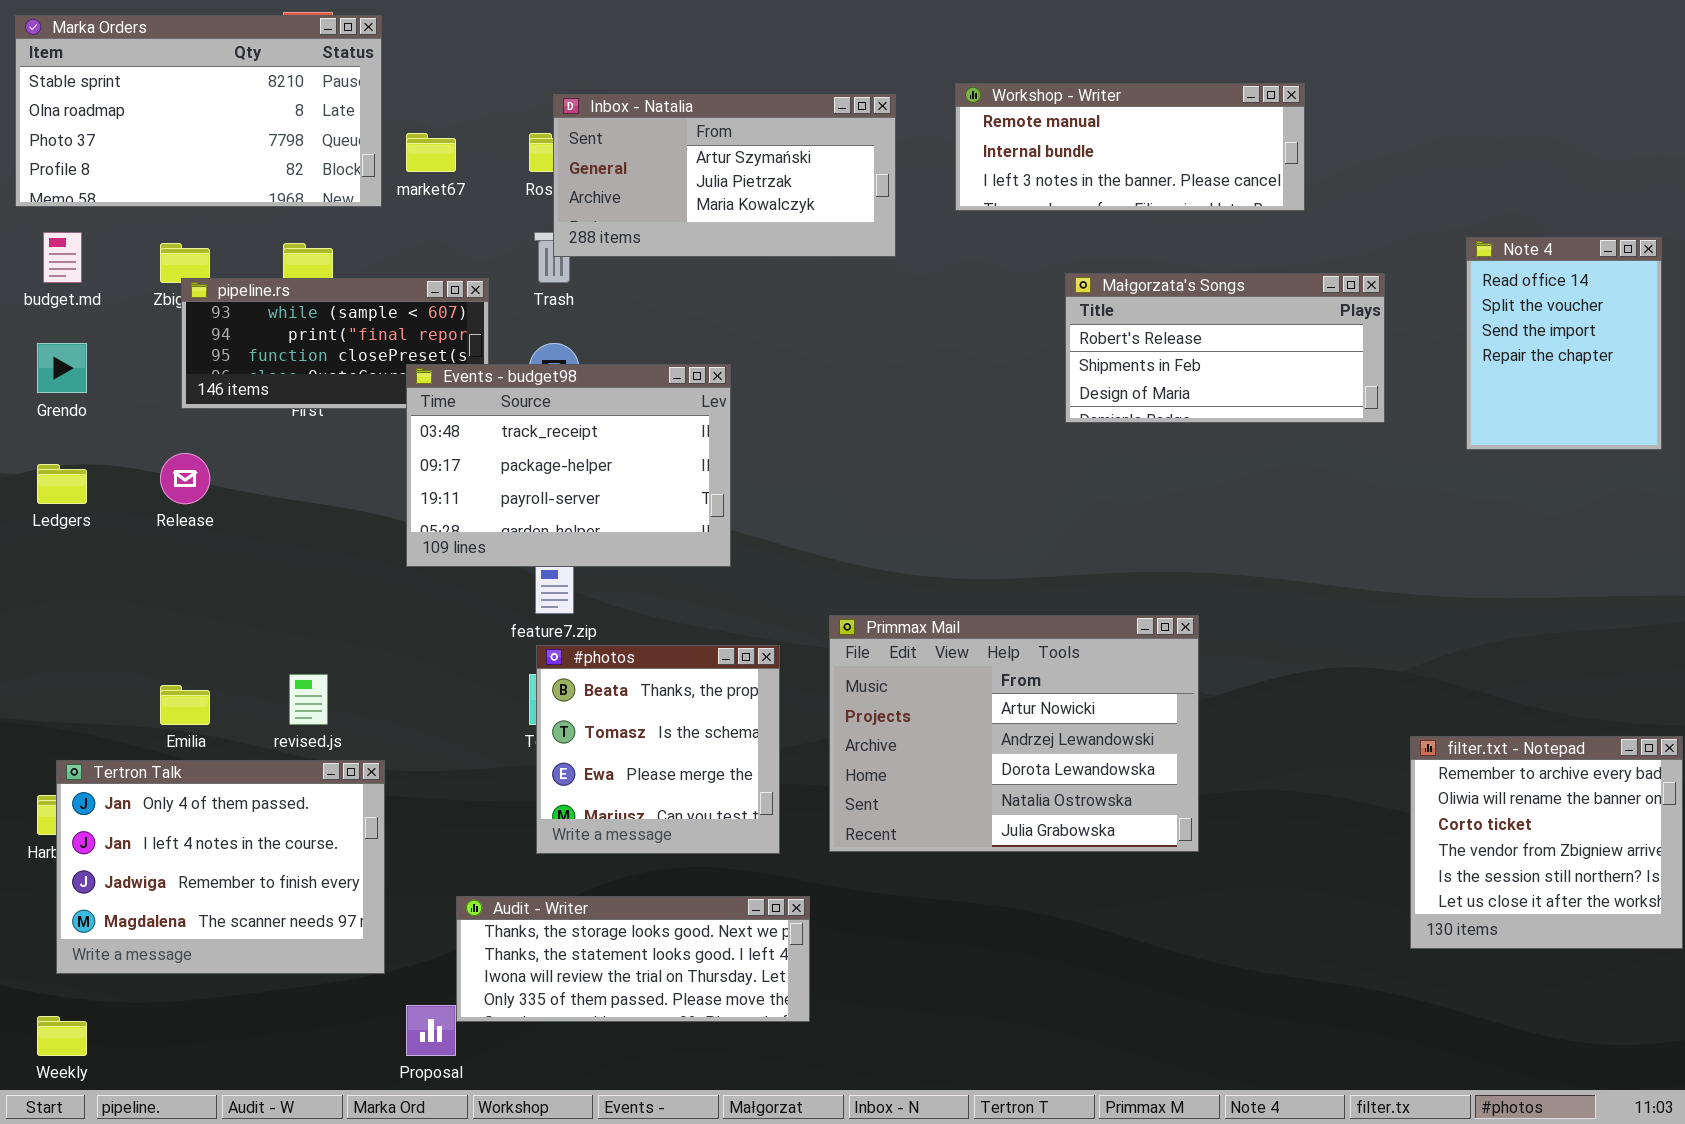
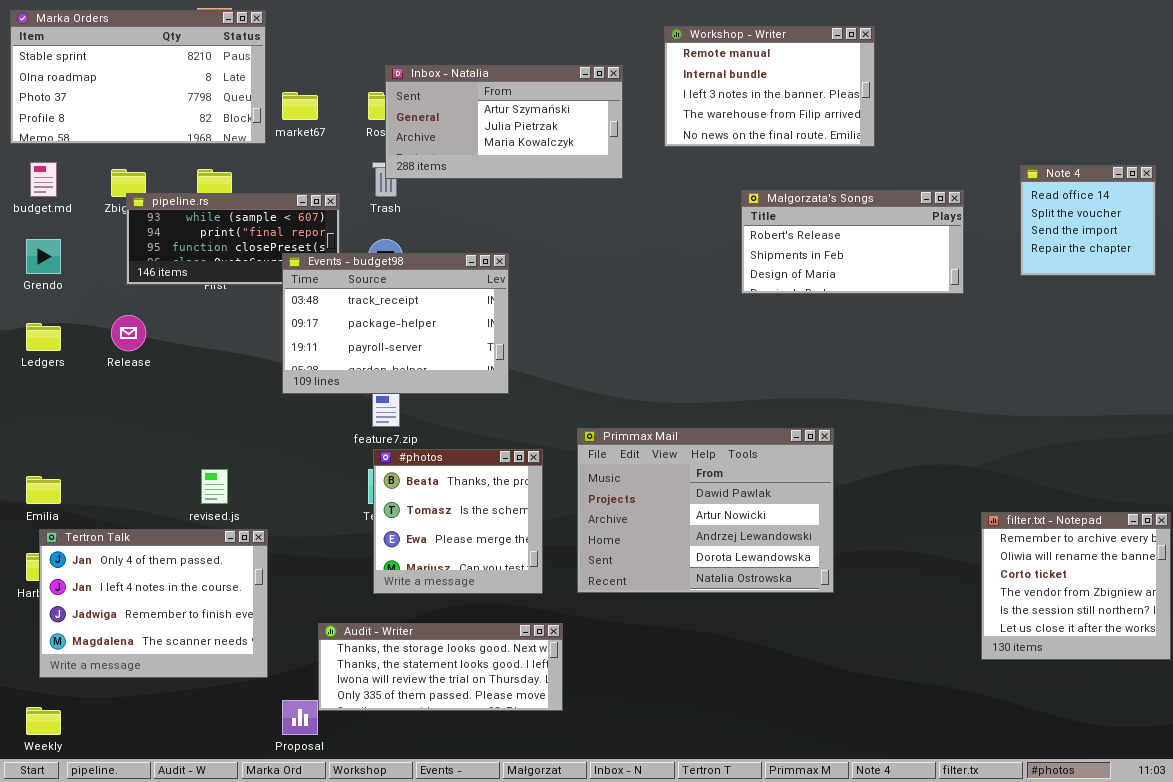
Workshop - Writer: [955,83,1305,211] -> [664,26,875,147], resized
Note 4: [1466,237,1662,450] -> [1020,165,1156,276], resized
Primmax Mail: [829,615,1199,852] -> [577,428,834,593], scrolled up 1 row
Emilia: [160,685,210,725] -> [26,476,61,504], moved

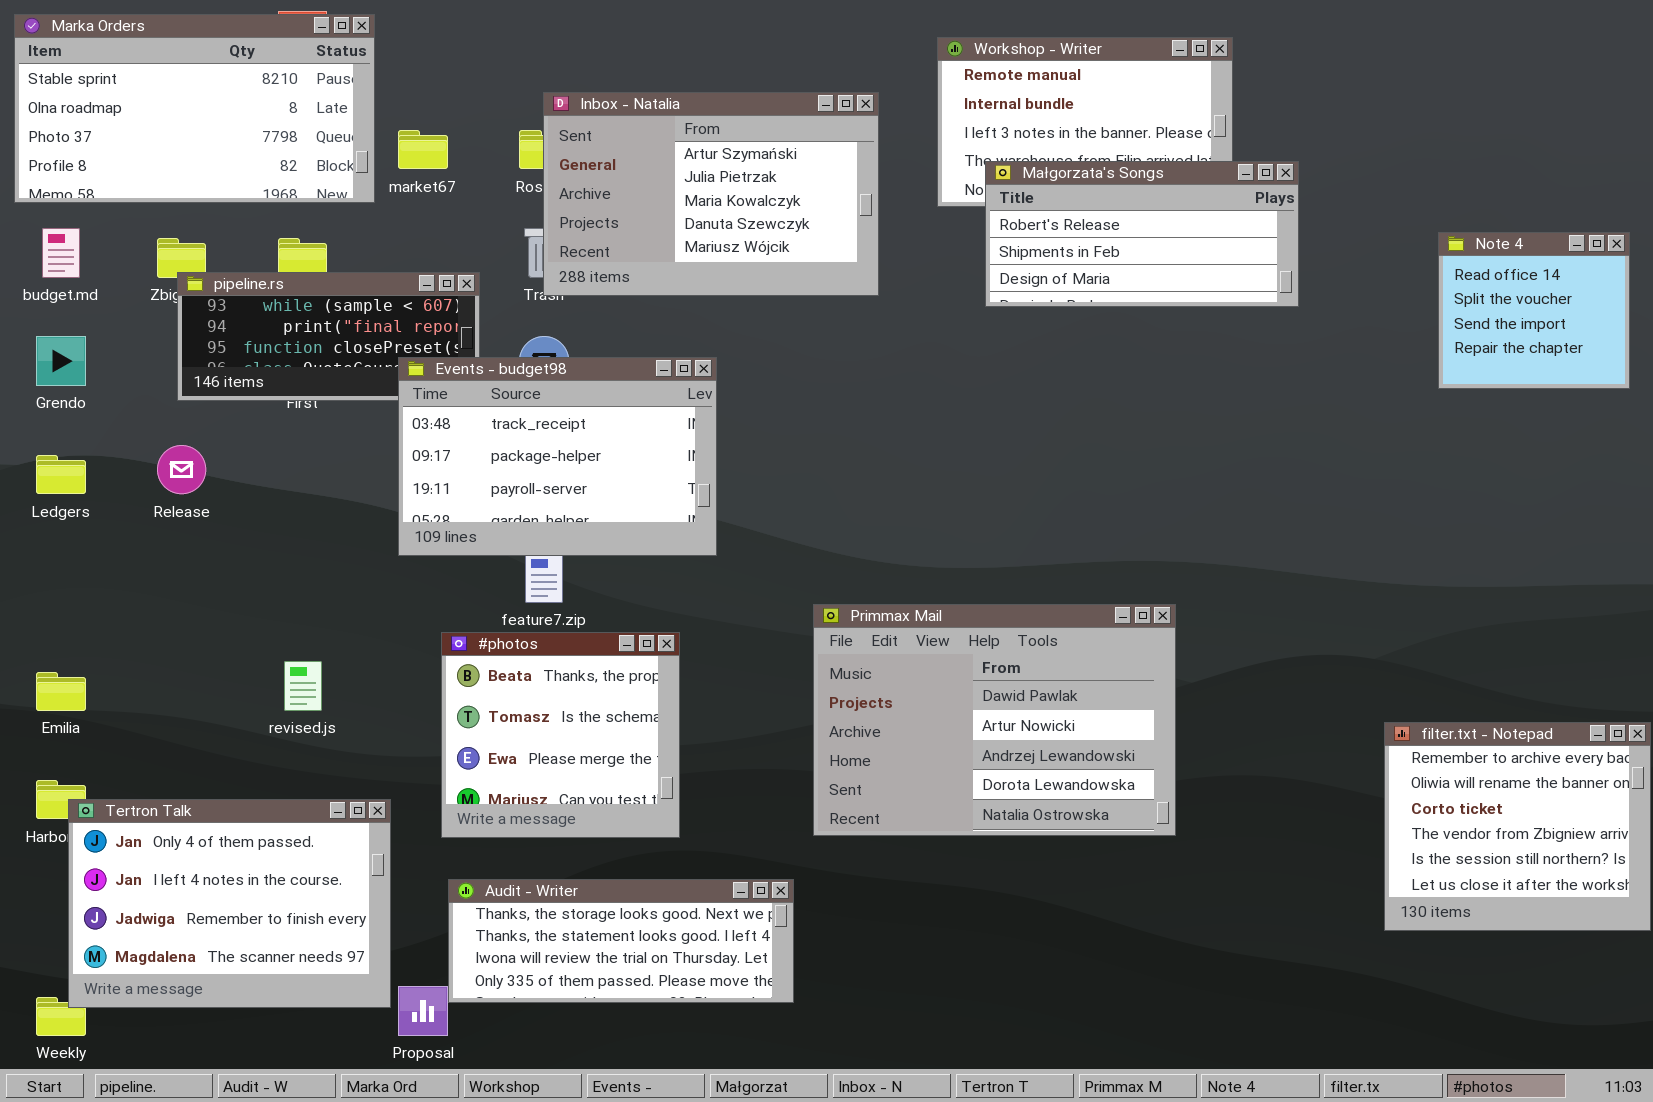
Inbox - Natalia: [385,65,623,179] -> [543,92,879,296], resized
Małgorzata's Songs: [741,190,964,294] -> [985,161,1299,307], moved
#photos: [373,449,543,594] -> [441,632,680,838], moved
Tertron Talk: [39,529,268,678] -> [68,799,391,1008], moved

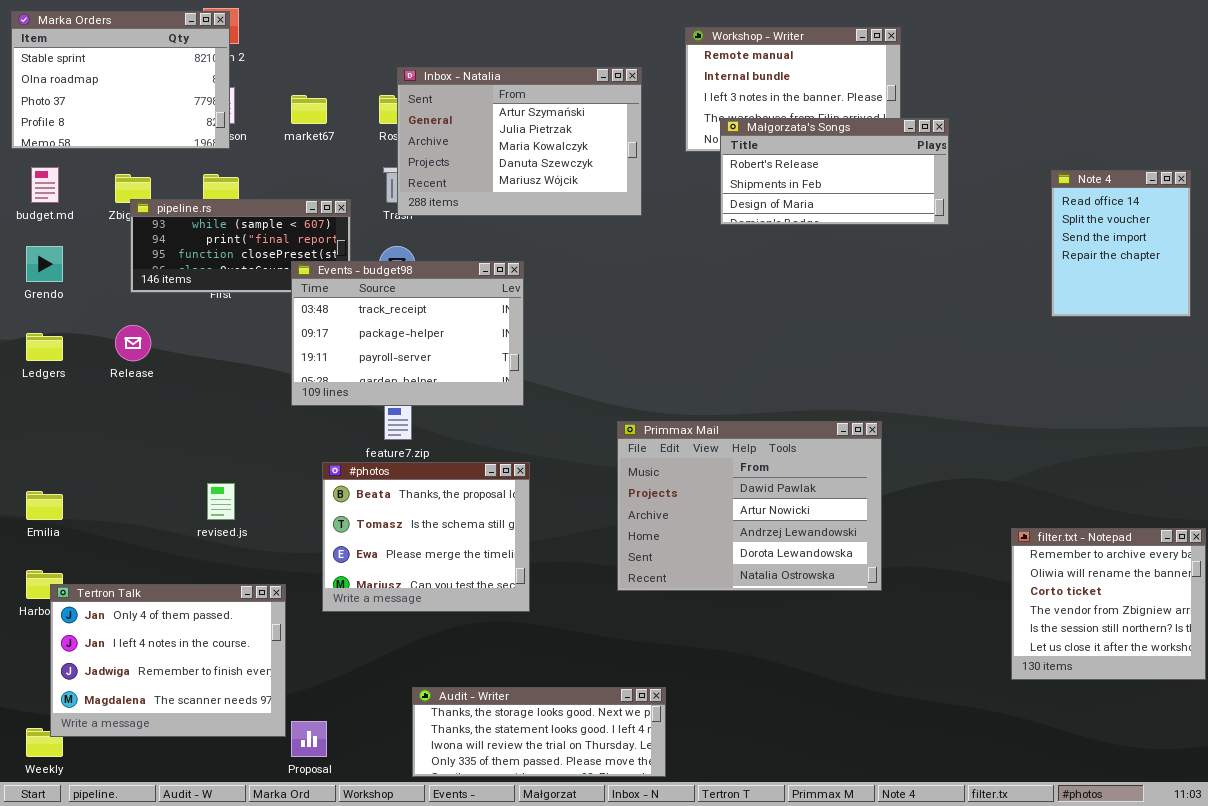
Marka Orders: [14,14,375,203] -> [11,11,230,149], resized
Note 4: [1438,232,1630,389] -> [1051,170,1191,317], resized
Primmax Mail: [813,604,1176,836] -> [617,421,882,591], moved
#photos: [441,632,680,838] -> [322,462,530,612], resized
Audit - Writer: [448,879,794,1003] -> [412,687,666,777], moved

